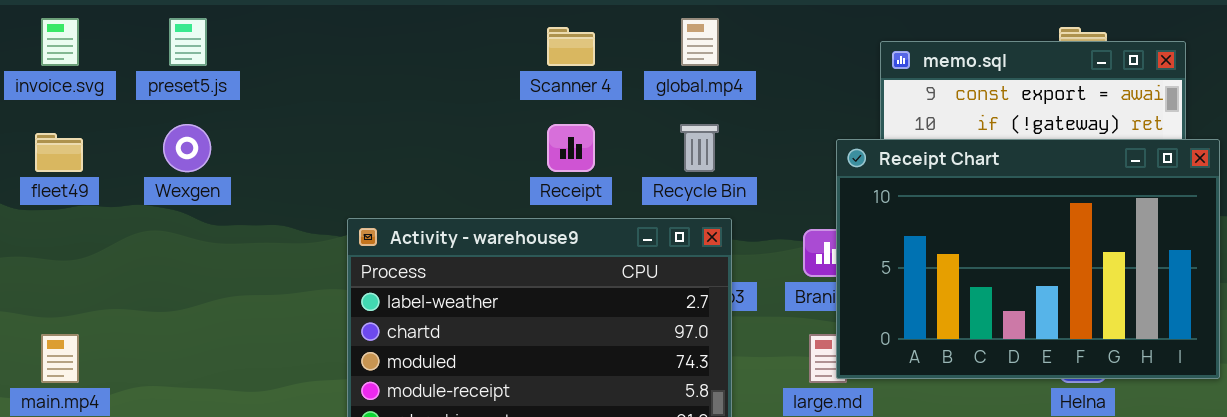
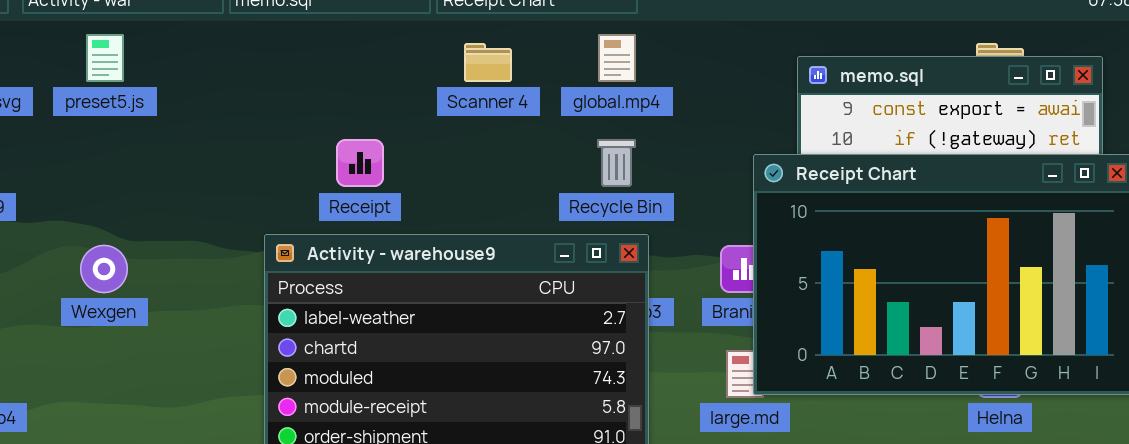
Wexgen: [163,124,211,172] -> [80,245,128,293], moved
Receipt: [547,124,595,172] -> [336,139,384,187], moved

